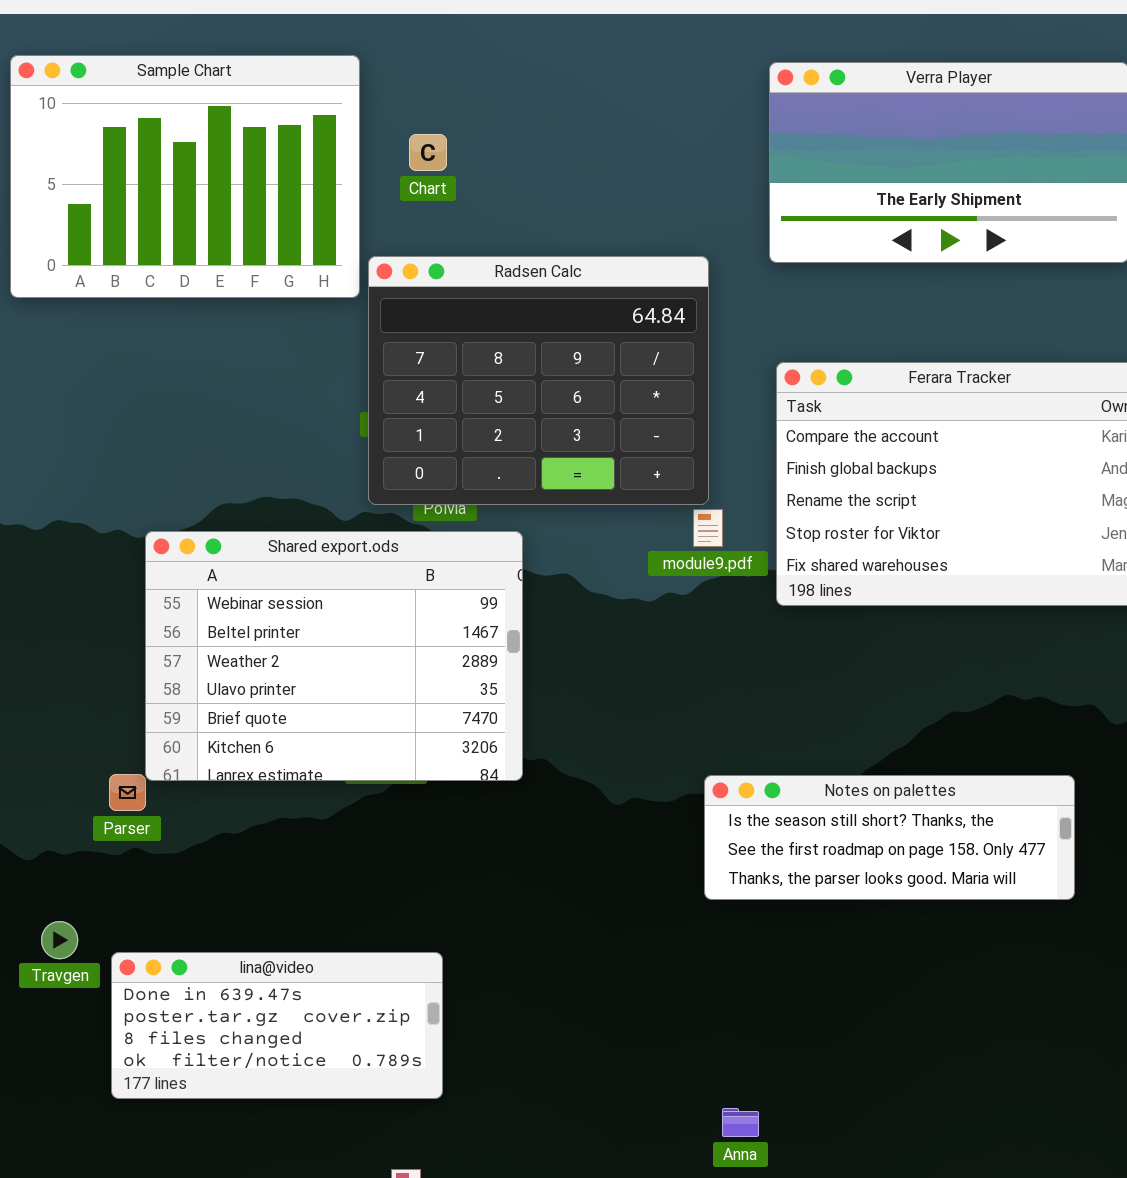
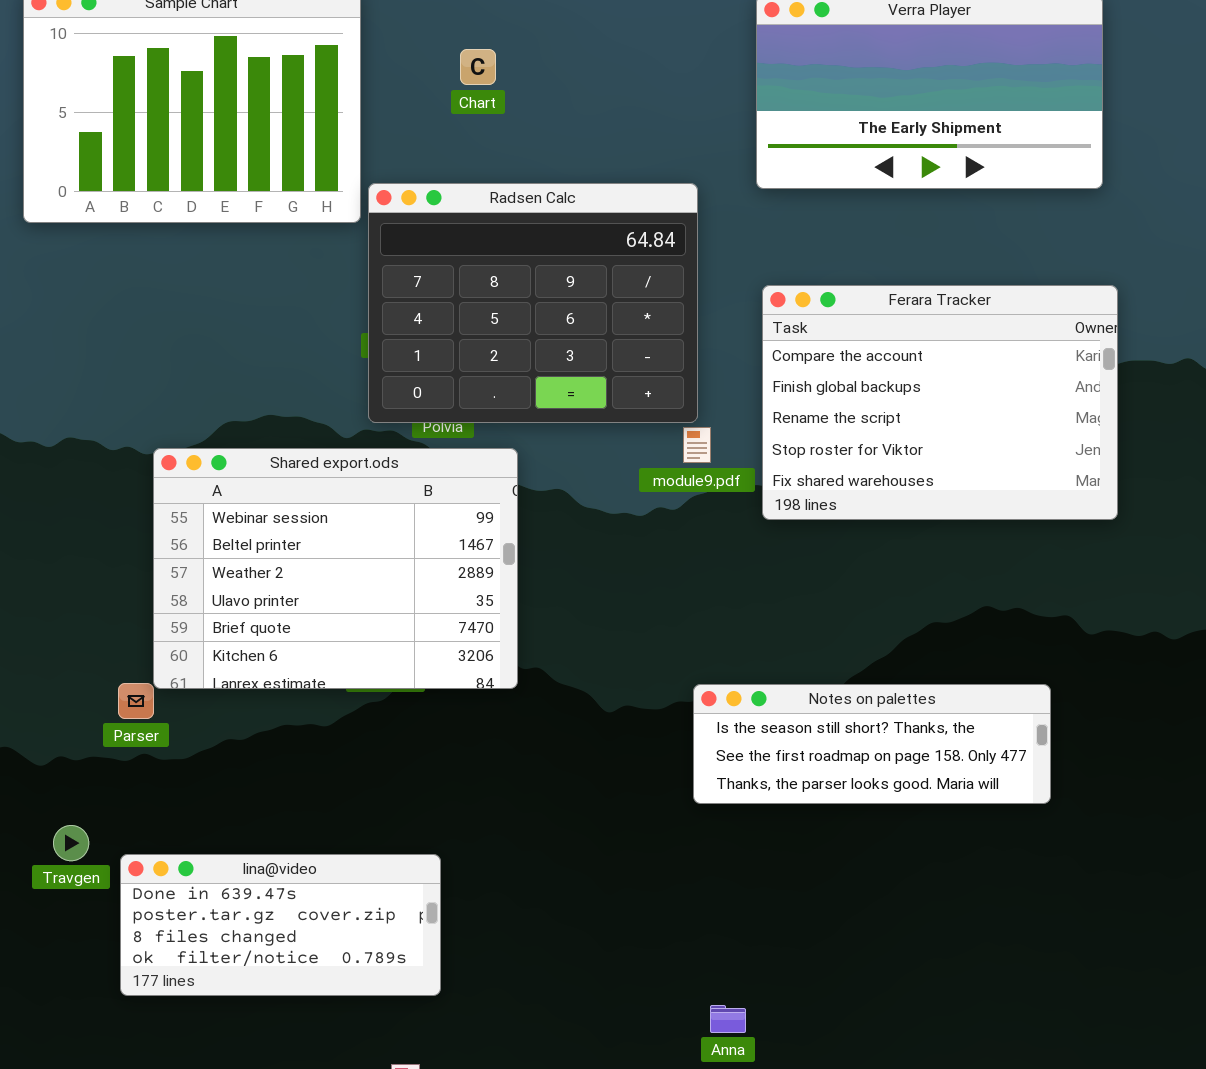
Chart: [409,134,447,171] -> [460,49,496,85], moved

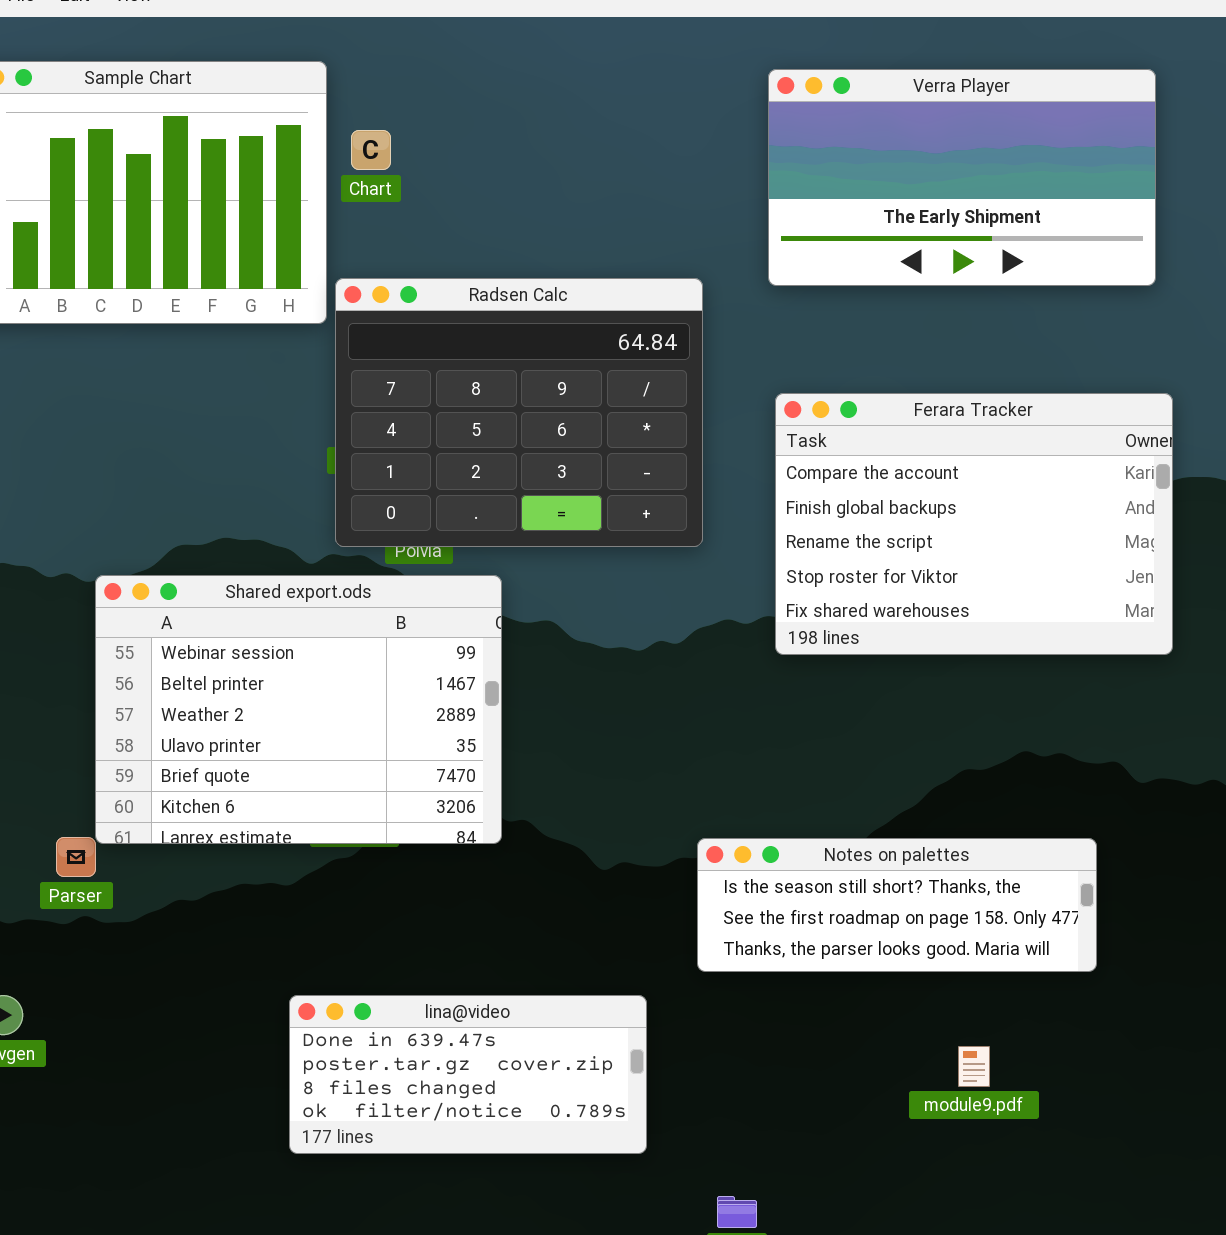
Chart: [460,49,496,85] -> [351,130,391,170], moved
module9.pdf: [683,427,711,463] -> [958,1046,990,1087], moved
lina@video: [120,854,441,996] -> [289,995,647,1154], moved

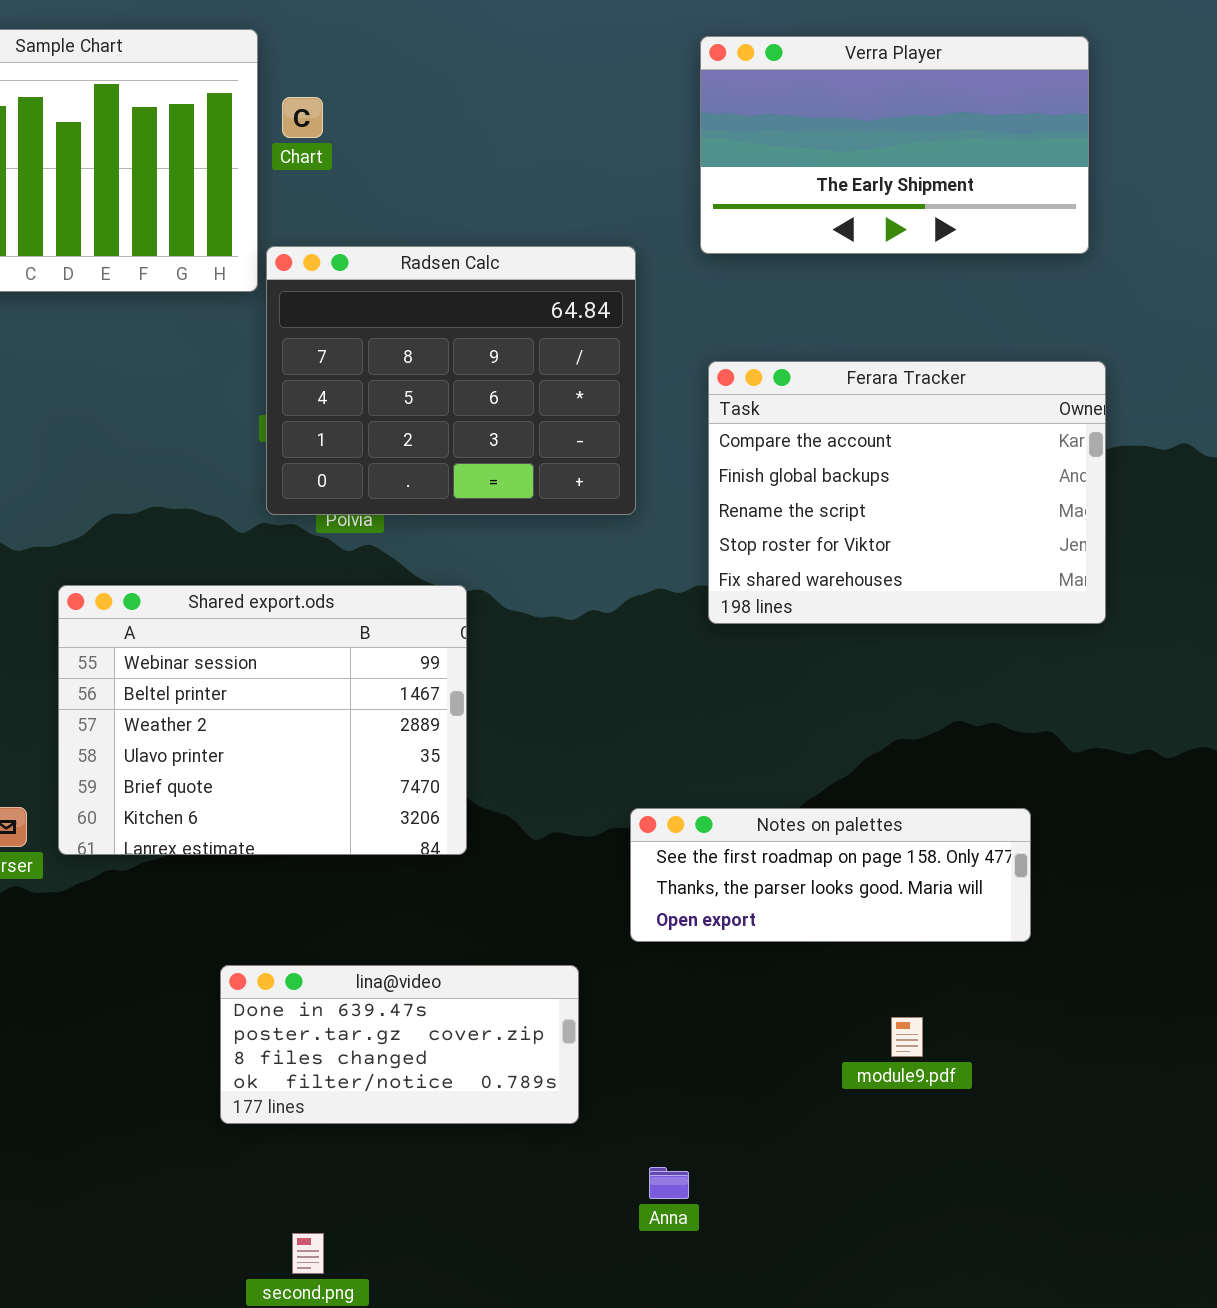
Shared export.ods: [95,575,502,844] -> [58,585,467,855], moved
Notes on palettes: [697,838,1097,972] -> [630,808,1031,942], scrolled down 1 row

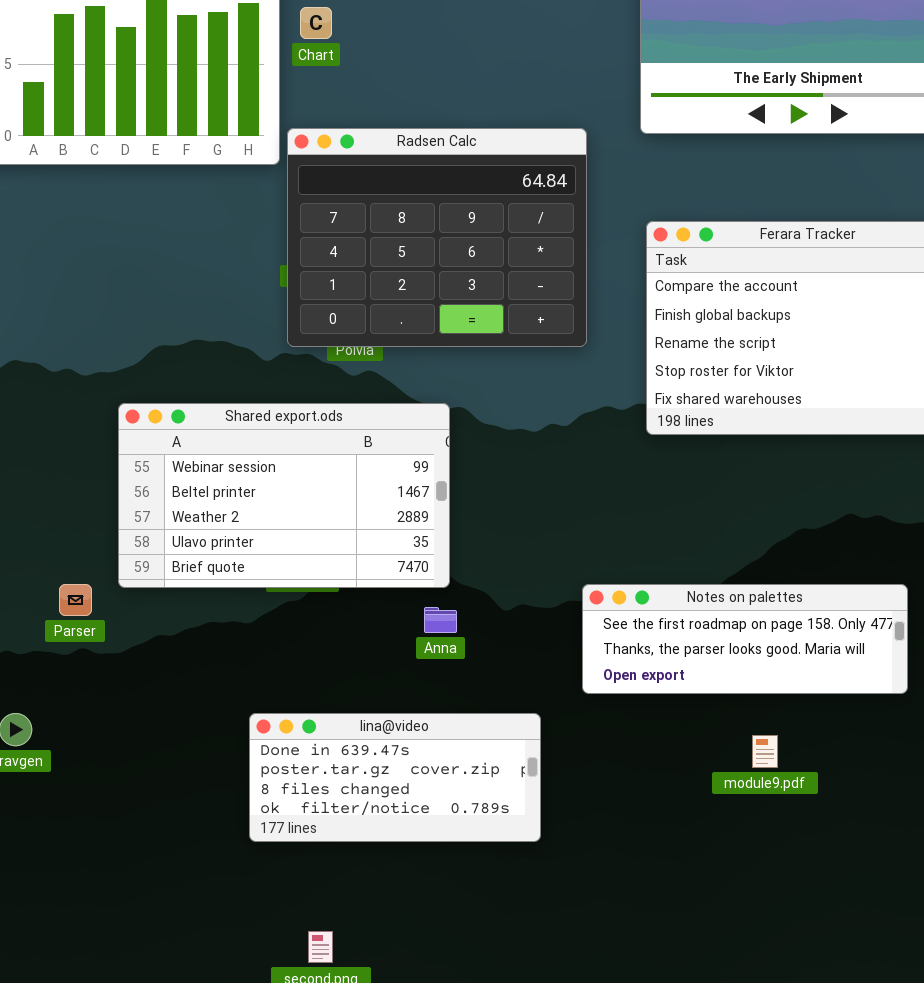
Shared export.ods: [58,585,467,855] -> [118,403,450,588], resized
module9.pdf: [891,1017,923,1057] -> [752,735,778,768], moved
Anna: [649,1167,689,1199] -> [424,607,457,633], moved

